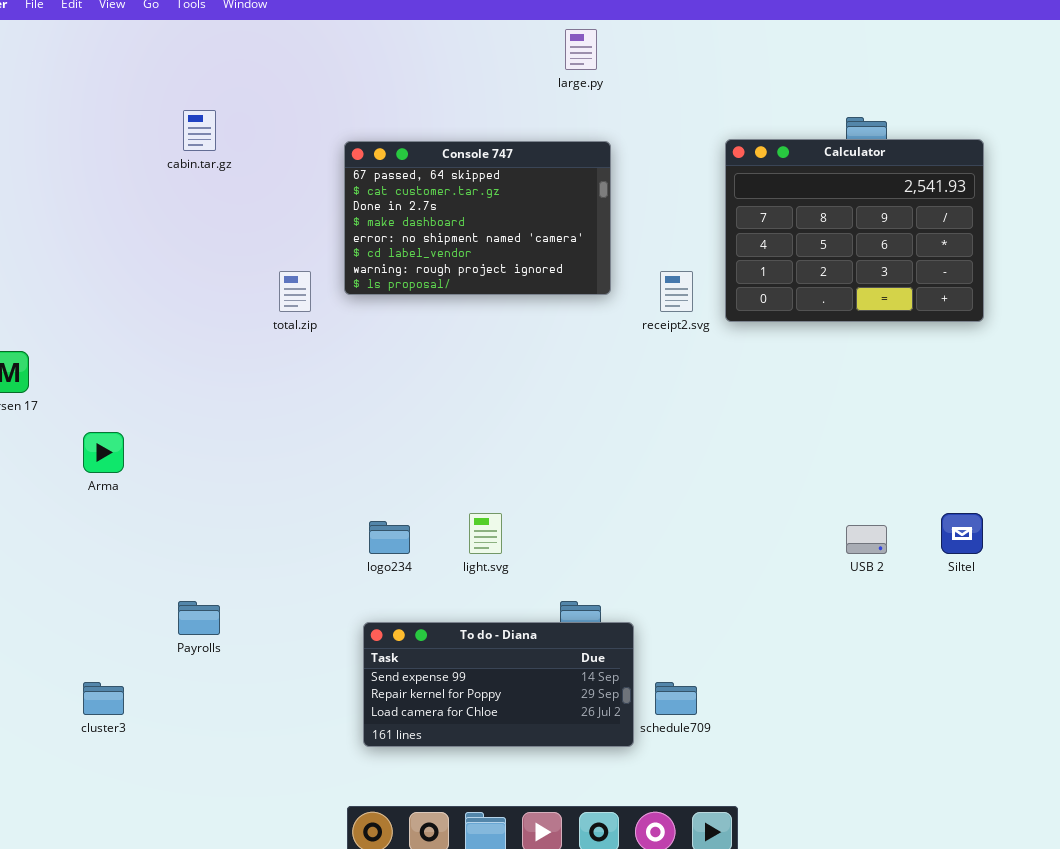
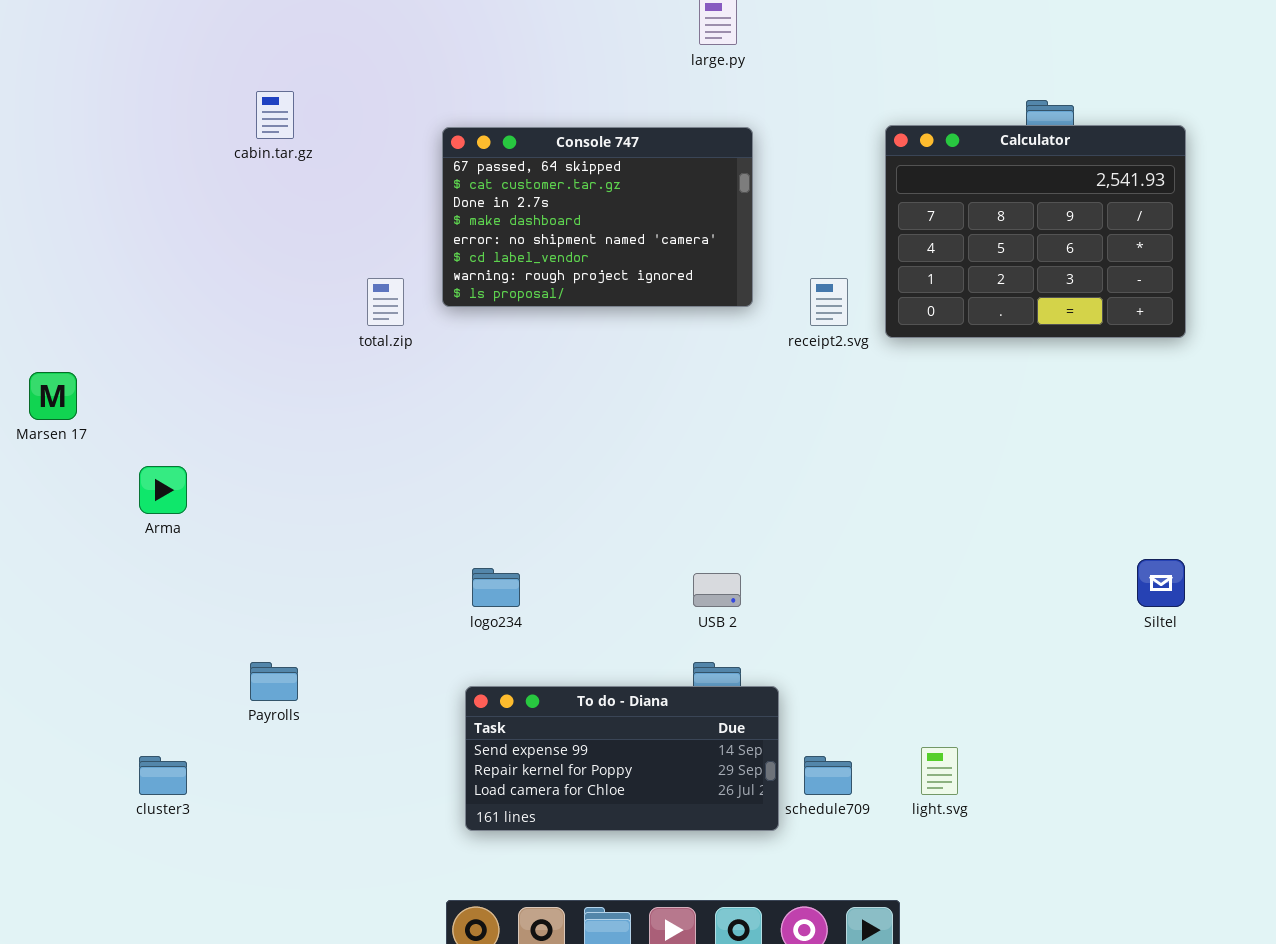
light.svg: [469,513,502,554] -> [921,747,958,795], moved
USB 2: [846,525,887,554] -> [693,573,741,607], moved

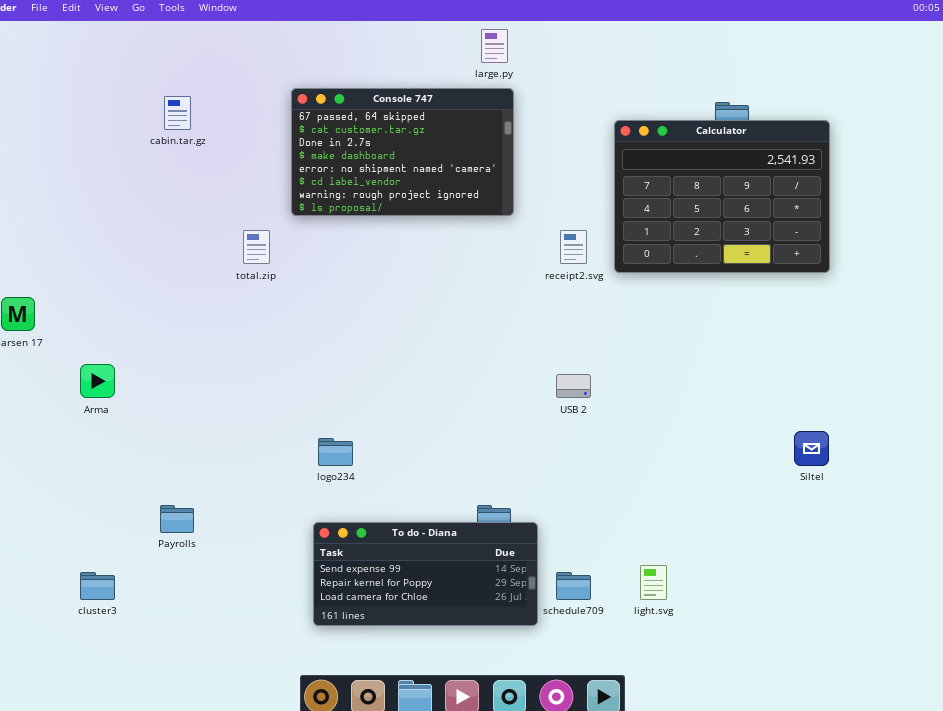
Console 747: [442,127,753,307] -> [291,88,514,216], moved
USB 2: [693,573,741,607] -> [556,374,591,398], moved

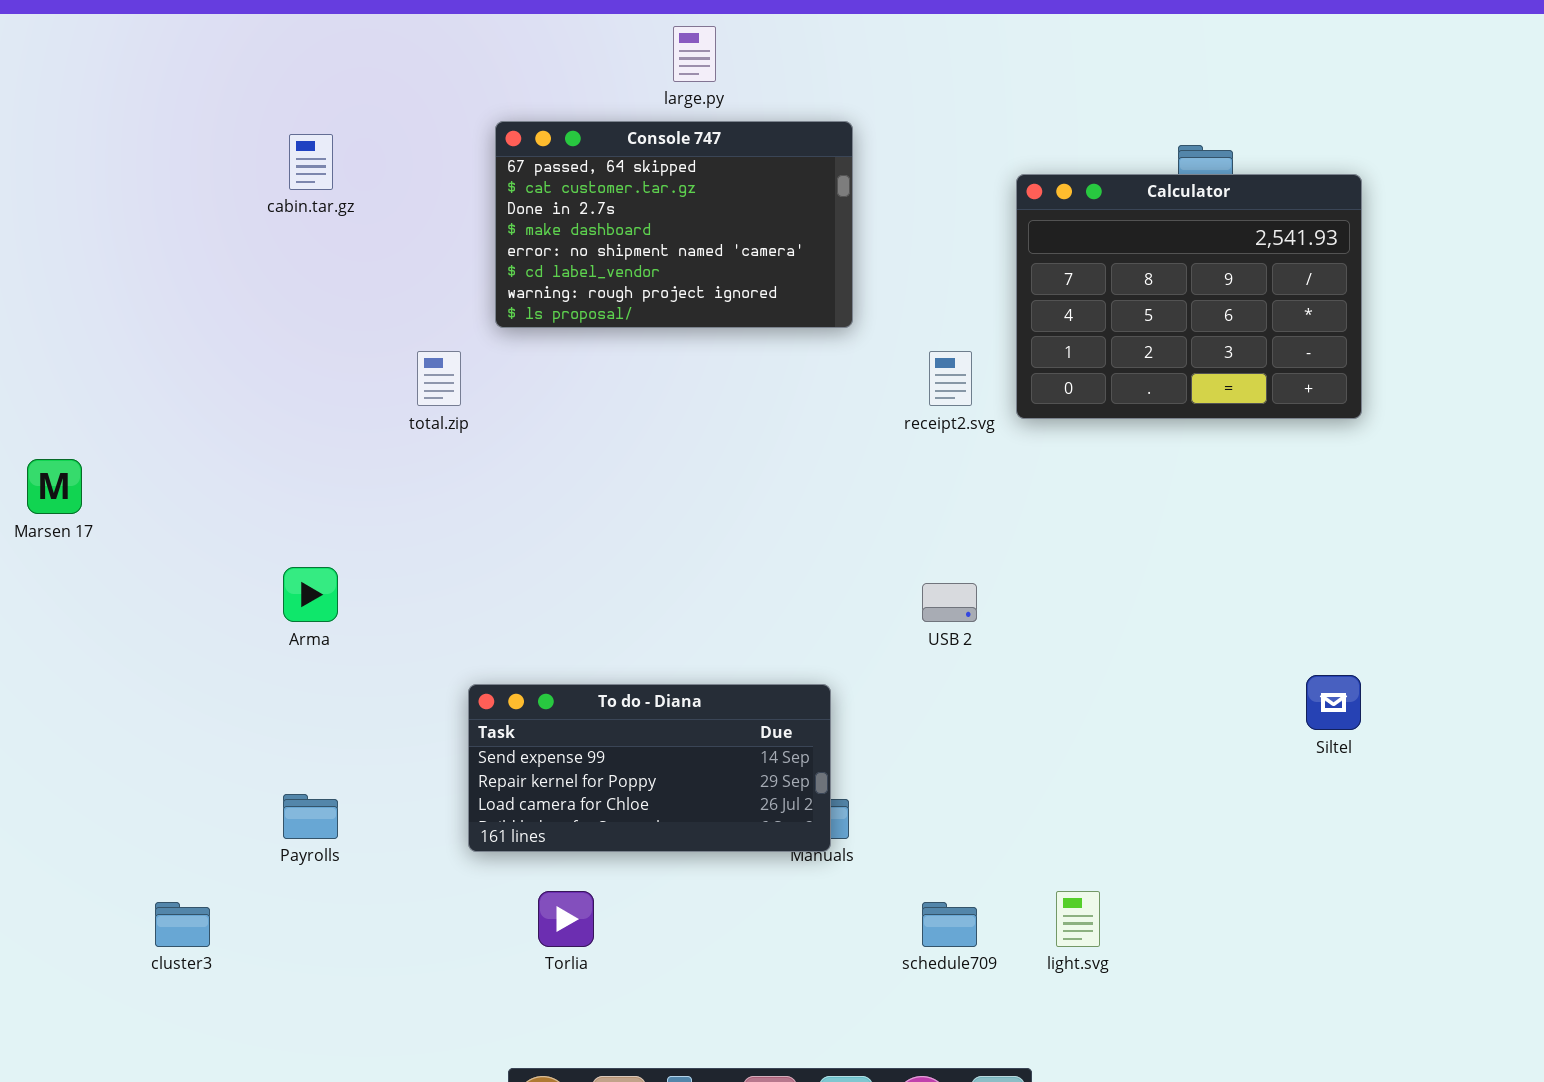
large.py: [481,29,508,63] -> [673,26,716,82], moved
Arma: [80,364,115,398] -> [283,567,338,622], moved
To do - Diana: [313,522,538,626] -> [468,684,831,852], moved

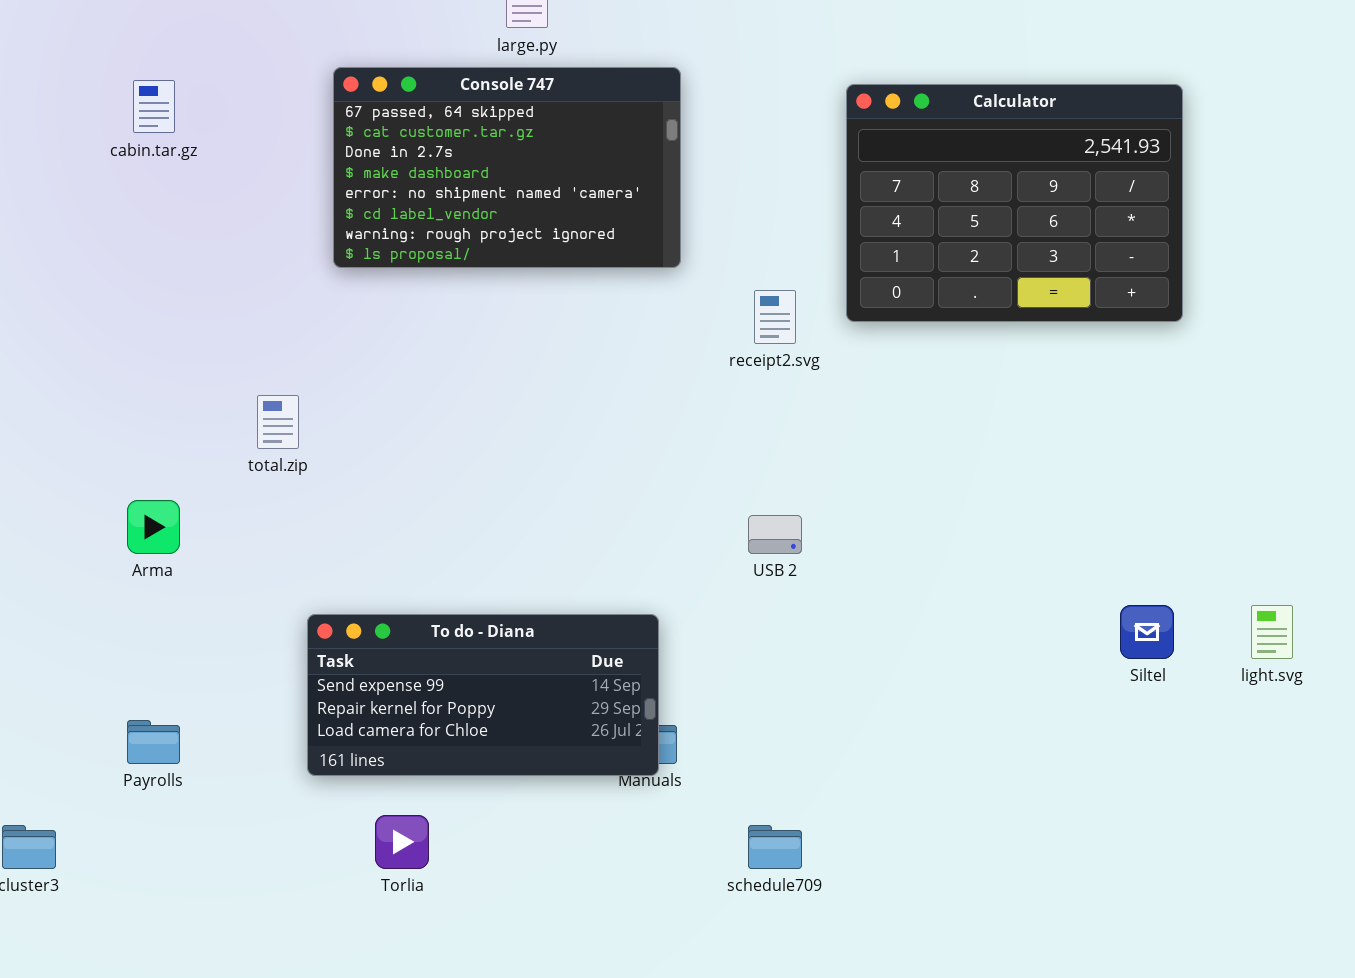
Calculator: [1016,174,1362,419] -> [846,84,1183,322], moved
total.zip: [417,351,461,406] -> [257,395,299,449], moved
light.svg: [1056,891,1100,947] -> [1251,605,1293,659], moved

